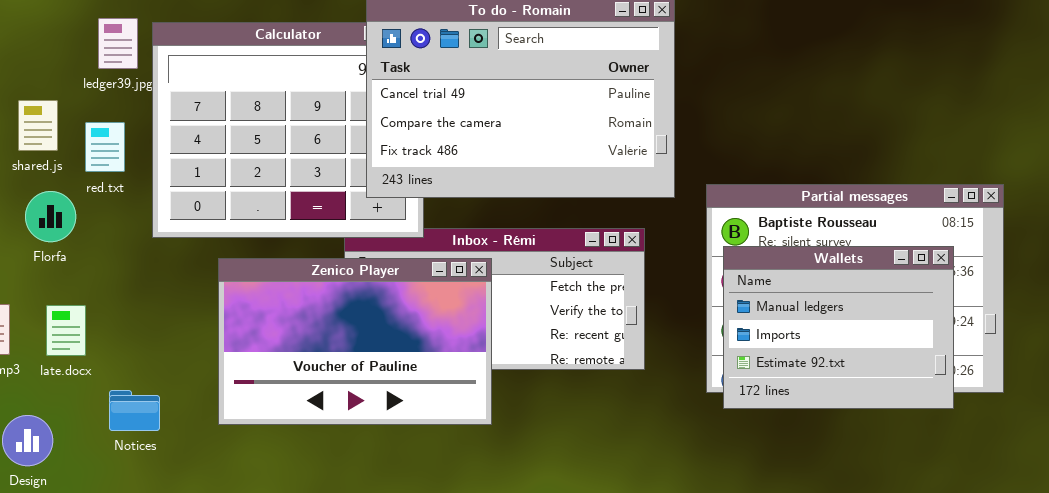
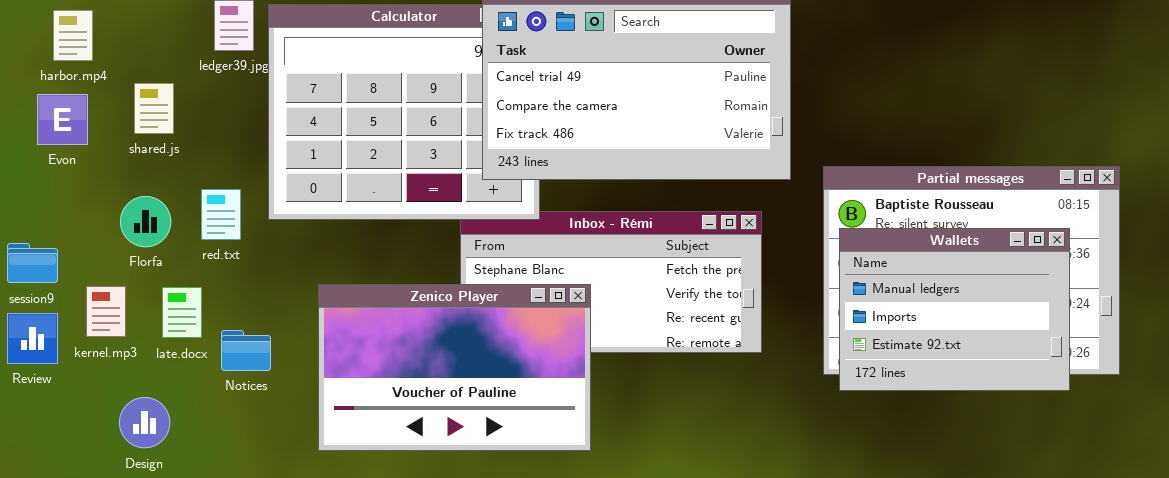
red.txt: [85,122,125,172] -> [201,189,241,240], moved
Florfa: [25,191,76,242] -> [120,196,171,247], moved
Zenico Player: [218,258,492,425] -> [318,284,591,451], moved
Notices: [109,390,160,431] -> [221,330,271,371], moved

